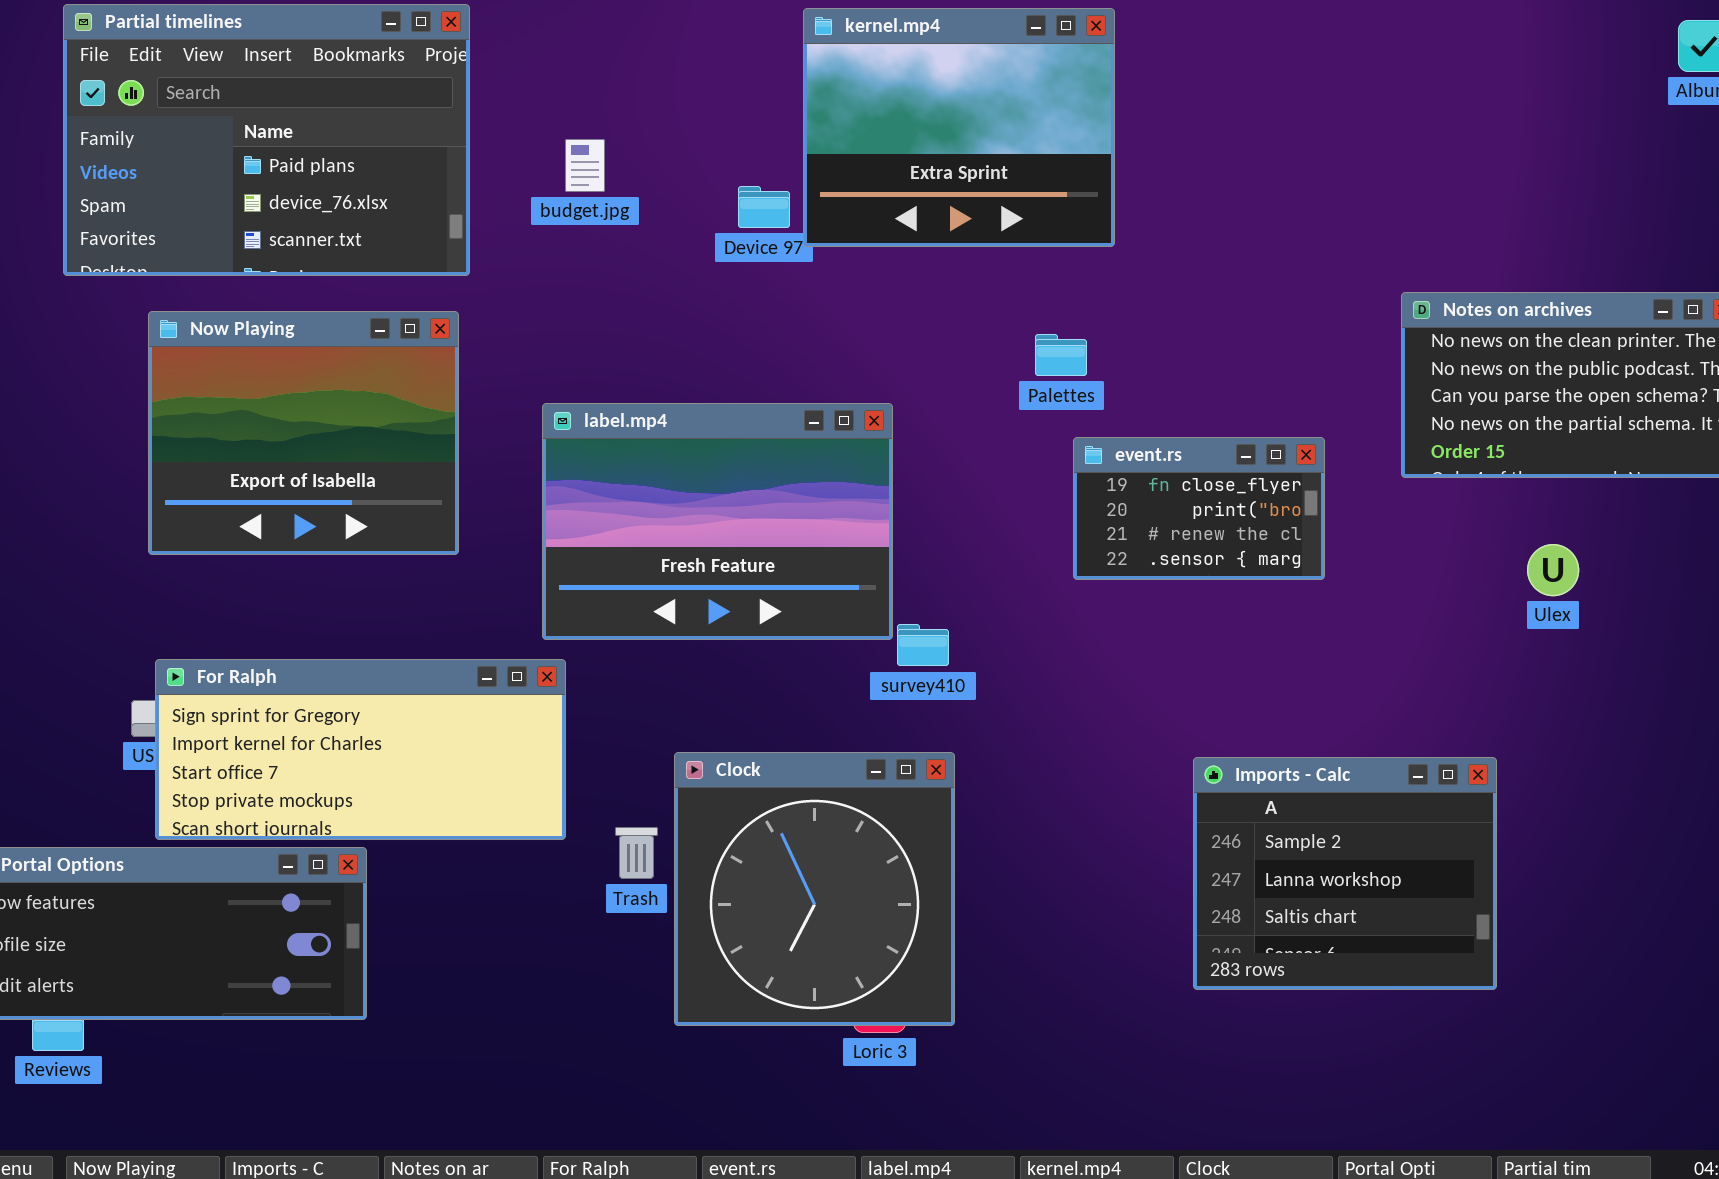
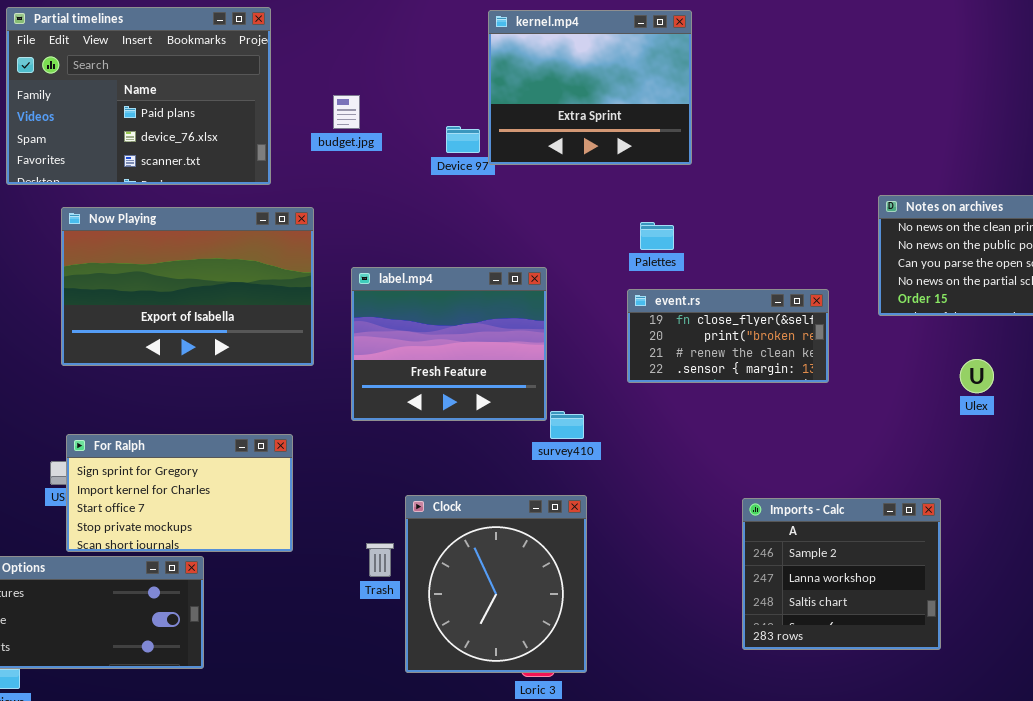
Now Playing: [148,311,459,555] -> [61,207,314,366], resized
label.mp4: [542,403,893,640] -> [351,267,547,421], resized
event.rs: [1073,437,1325,580] -> [627,289,829,383], resized
For Ralph: [155,659,566,840] -> [66,434,293,552], resized

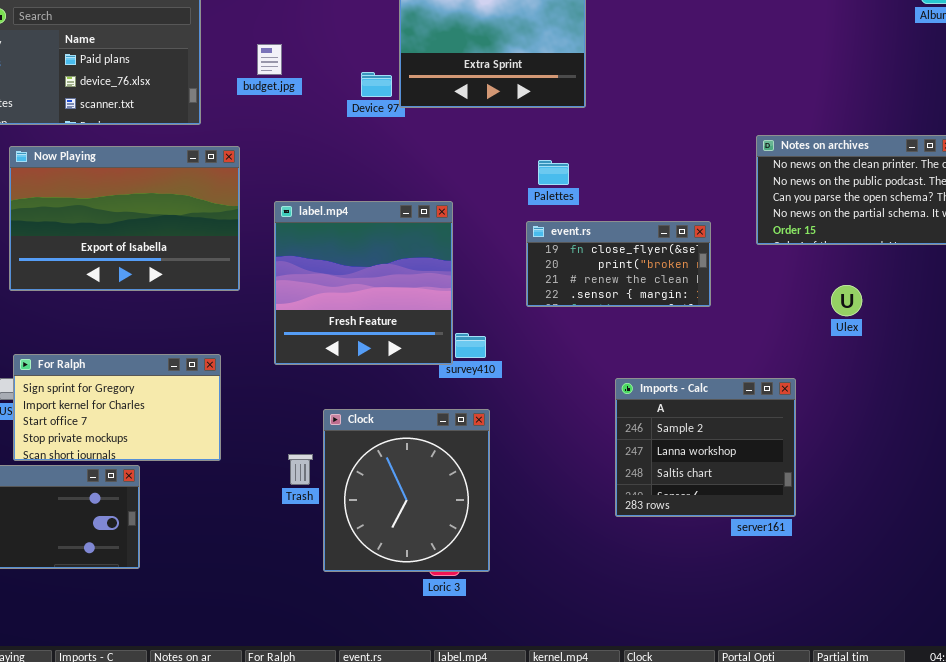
label.mp4: [351,267,547,421] -> [274,201,453,365], resized
Imports - Calc: [742,498,941,650] -> [615,378,796,517], moved

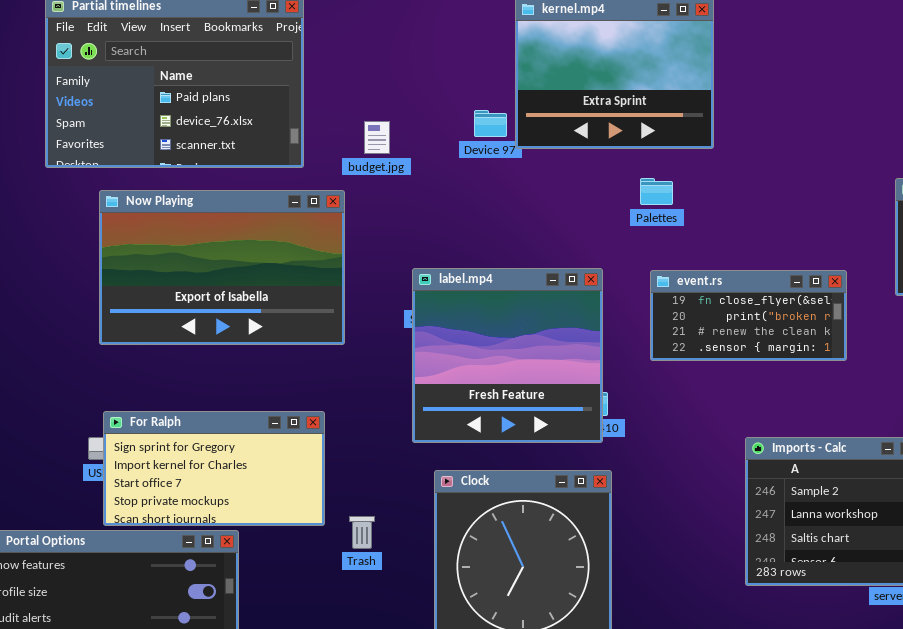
budget.jpg: [257,44,282,75] -> [364,121,390,154], moved
Palettes: [538,160,569,185] -> [640,178,673,205], moved
label.mp4: [274,201,453,365] -> [412,268,603,443], moved
Trash: [288,454,313,485] -> [349,516,375,549], moved

